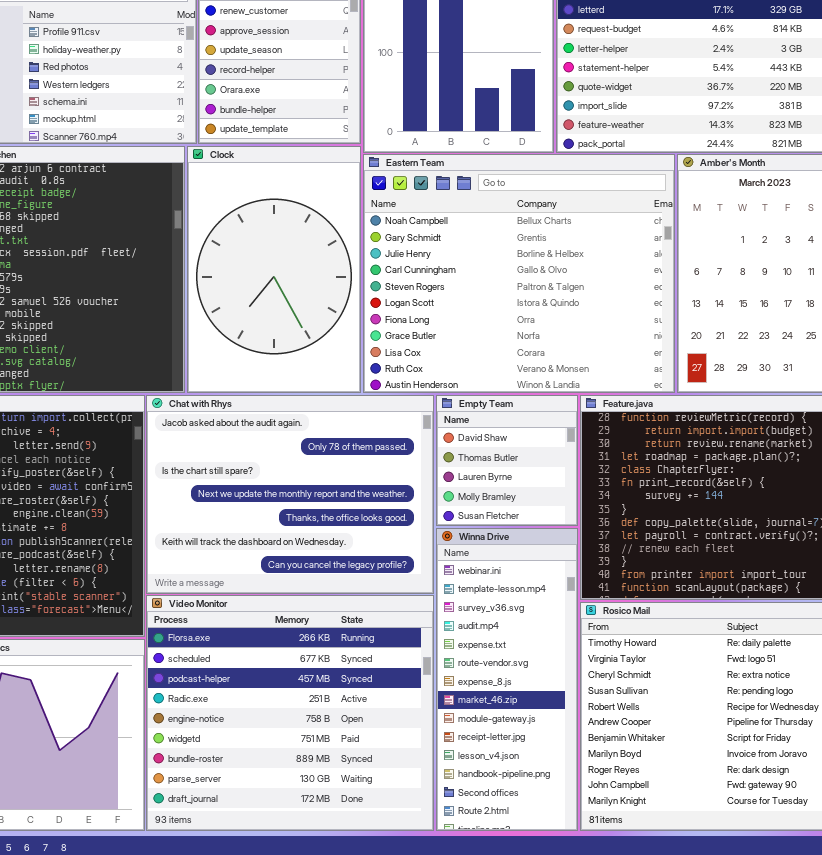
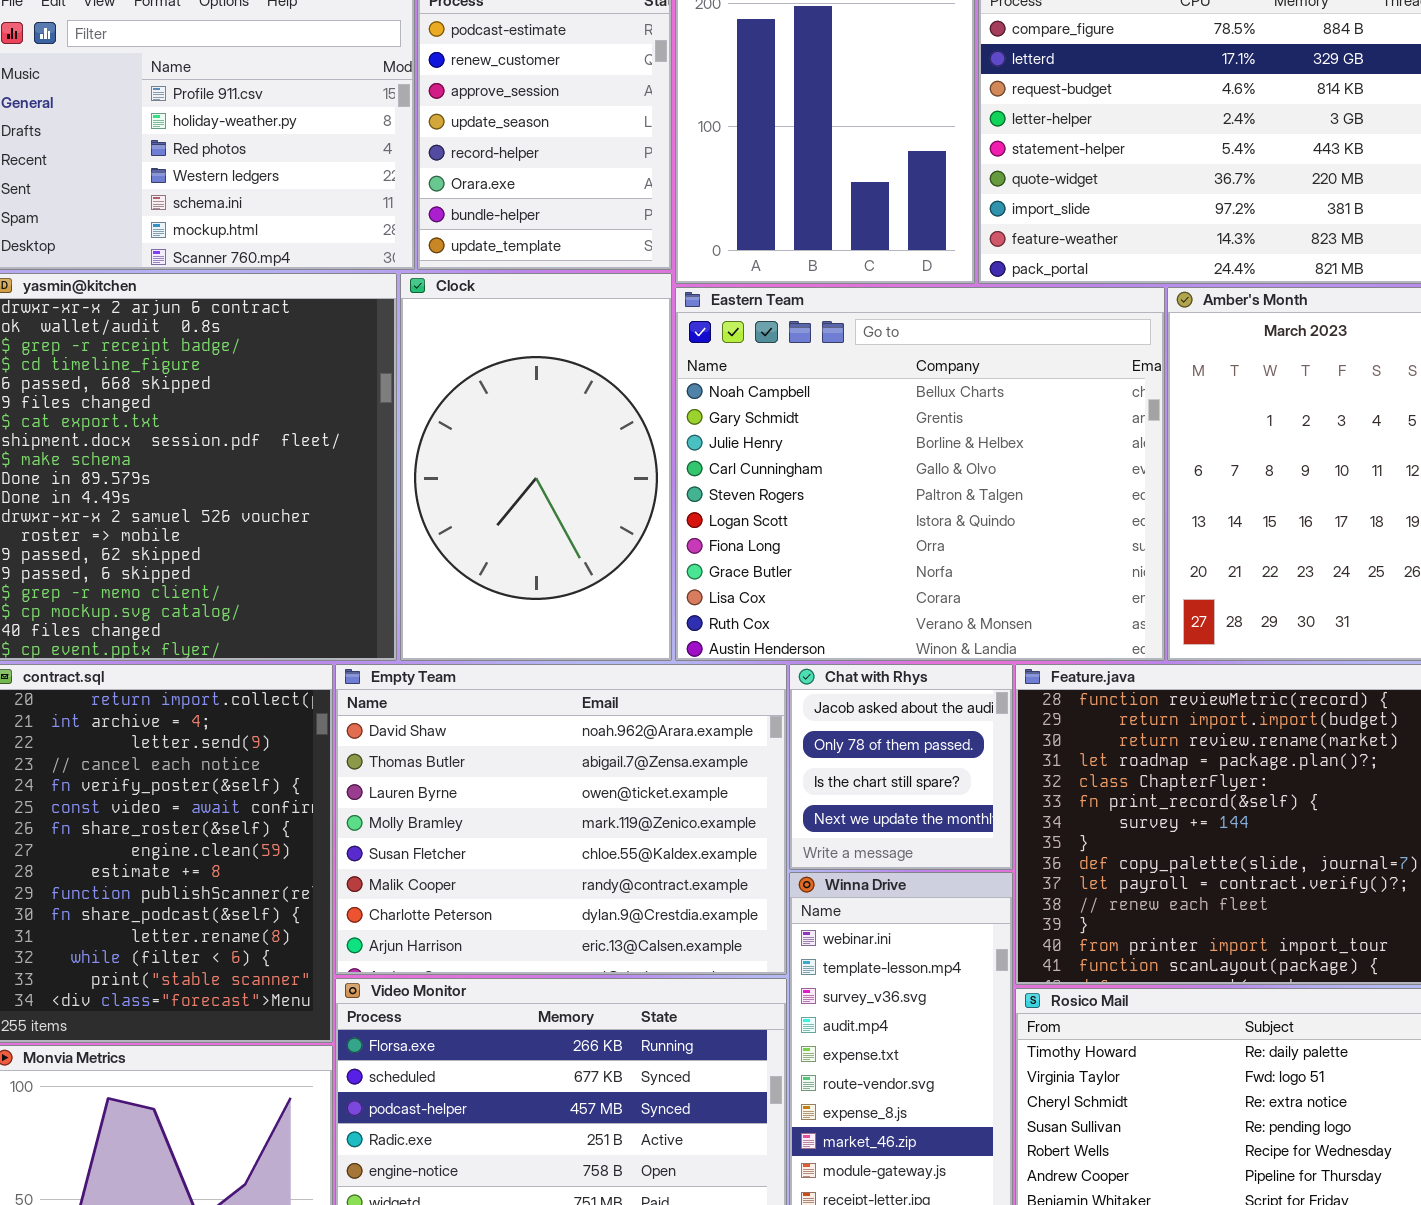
Chat with Rhys: [146,395,434,594] -> [789,664,1013,870], moved, resized
Empty Team: [436,395,578,526] -> [335,664,787,975], moved, resized

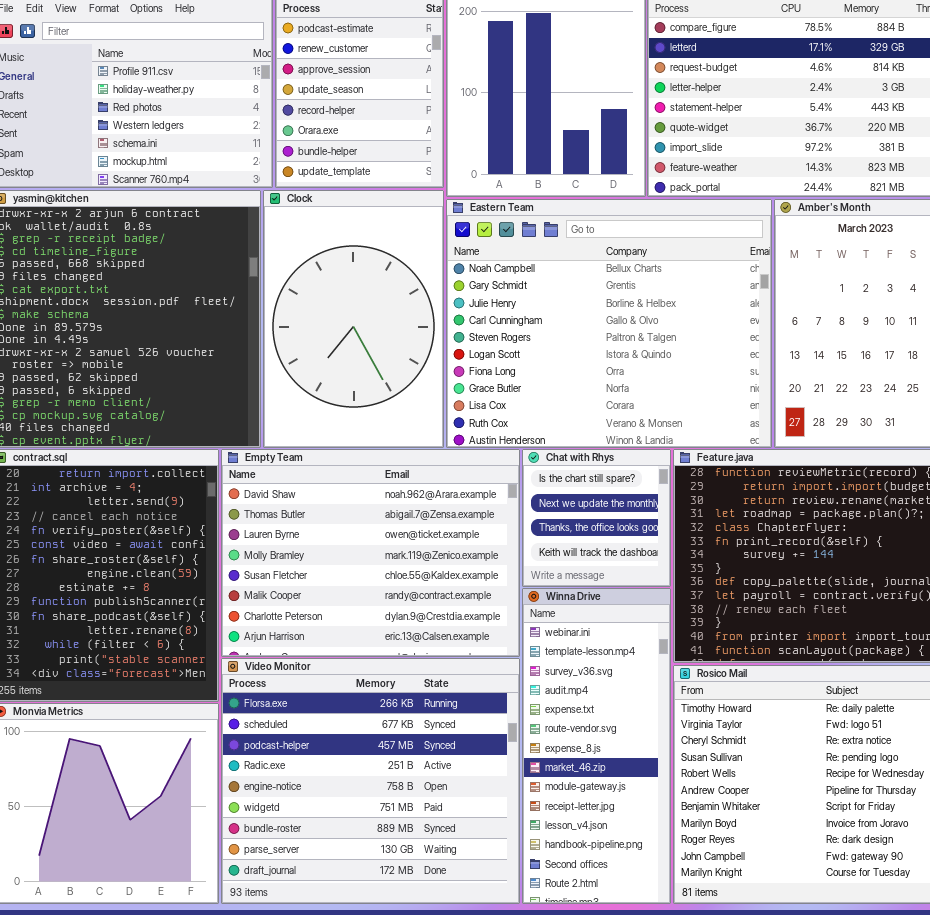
Chat with Rhys: [789,664,1013,870] -> [522,449,671,587], scrolled down 2 rows

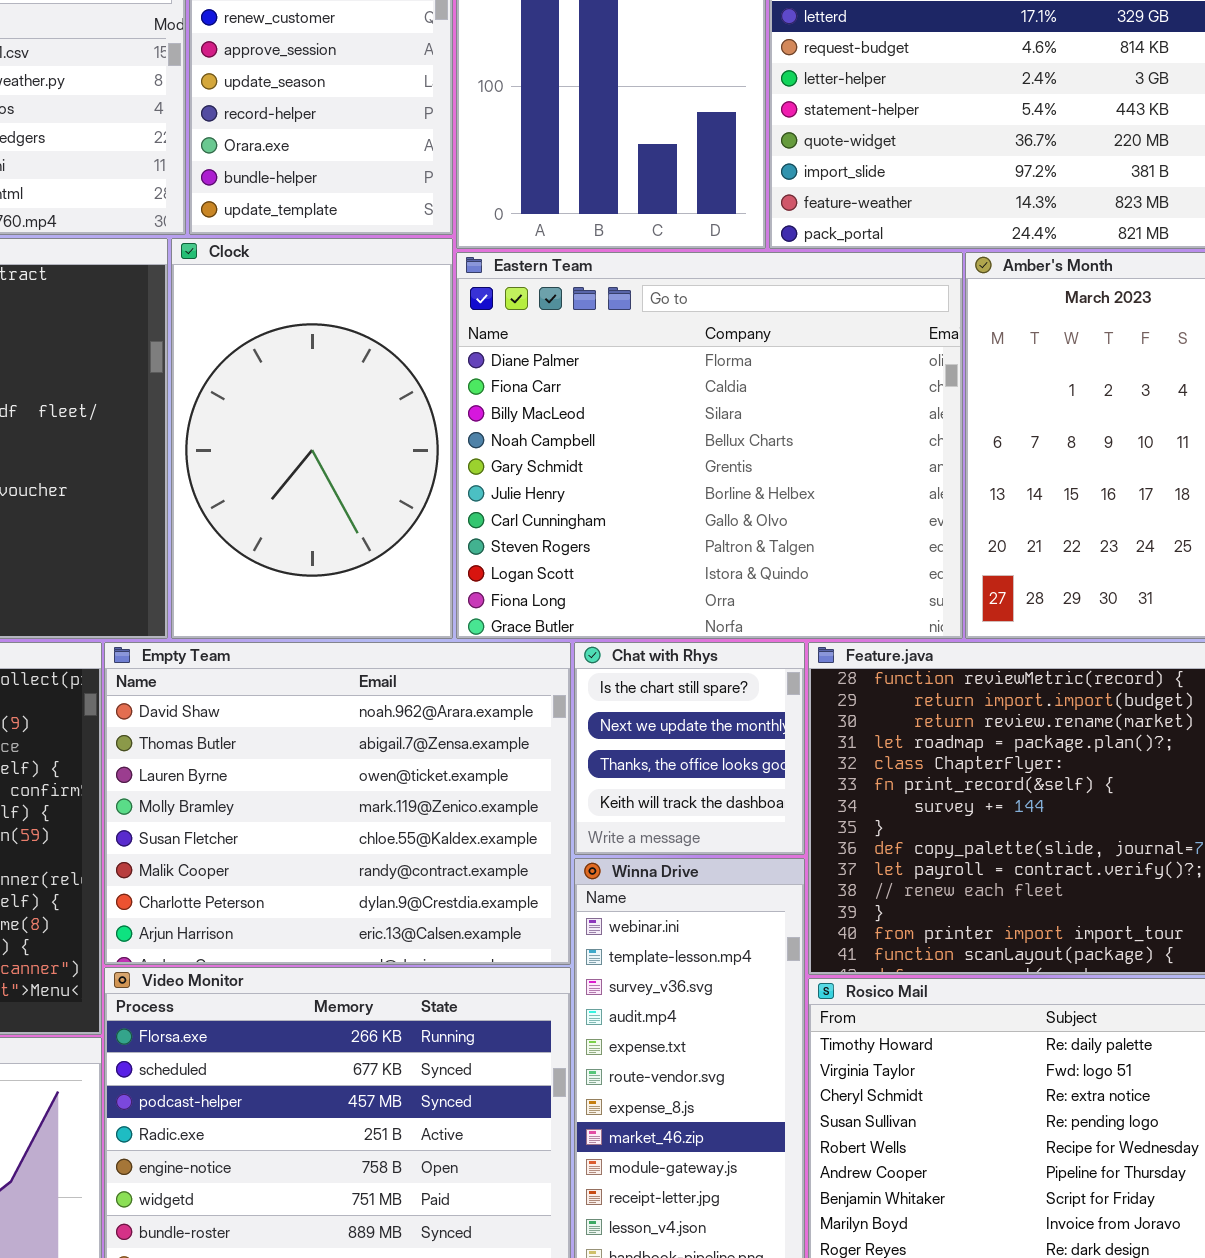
Eastern Team: [446,199,772,448] -> [456,252,963,639], scrolled up 3 rows

